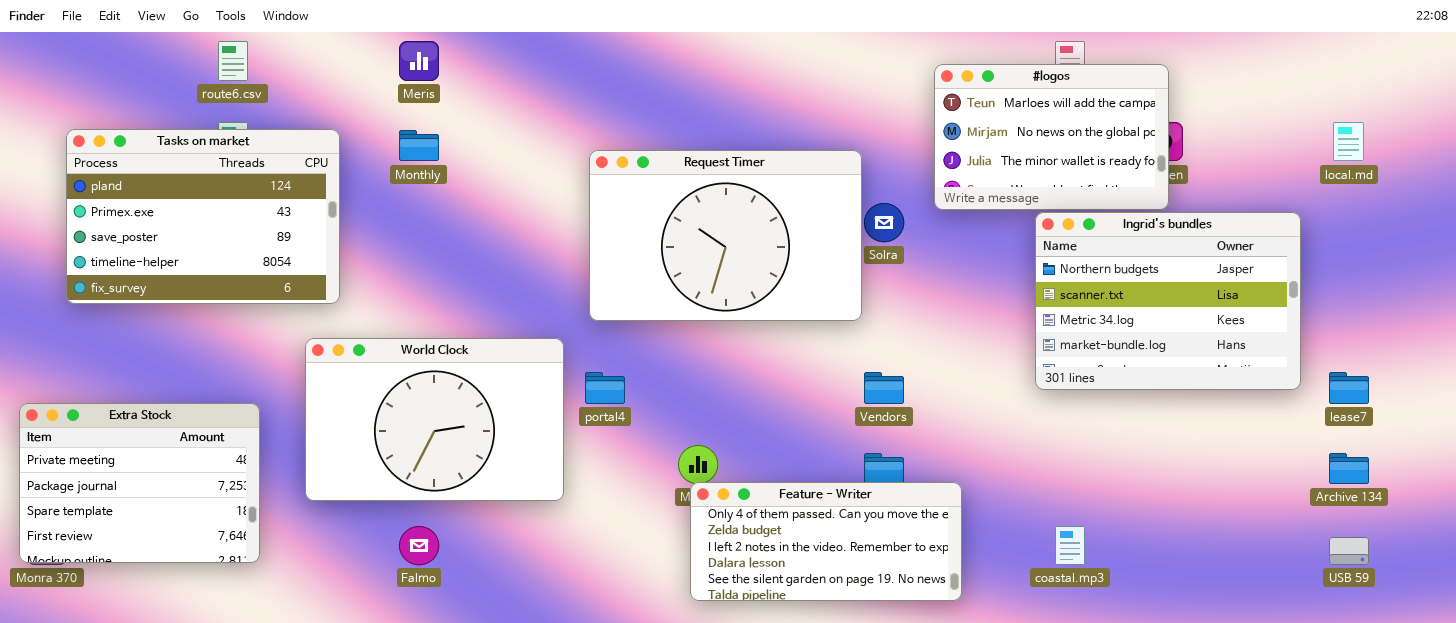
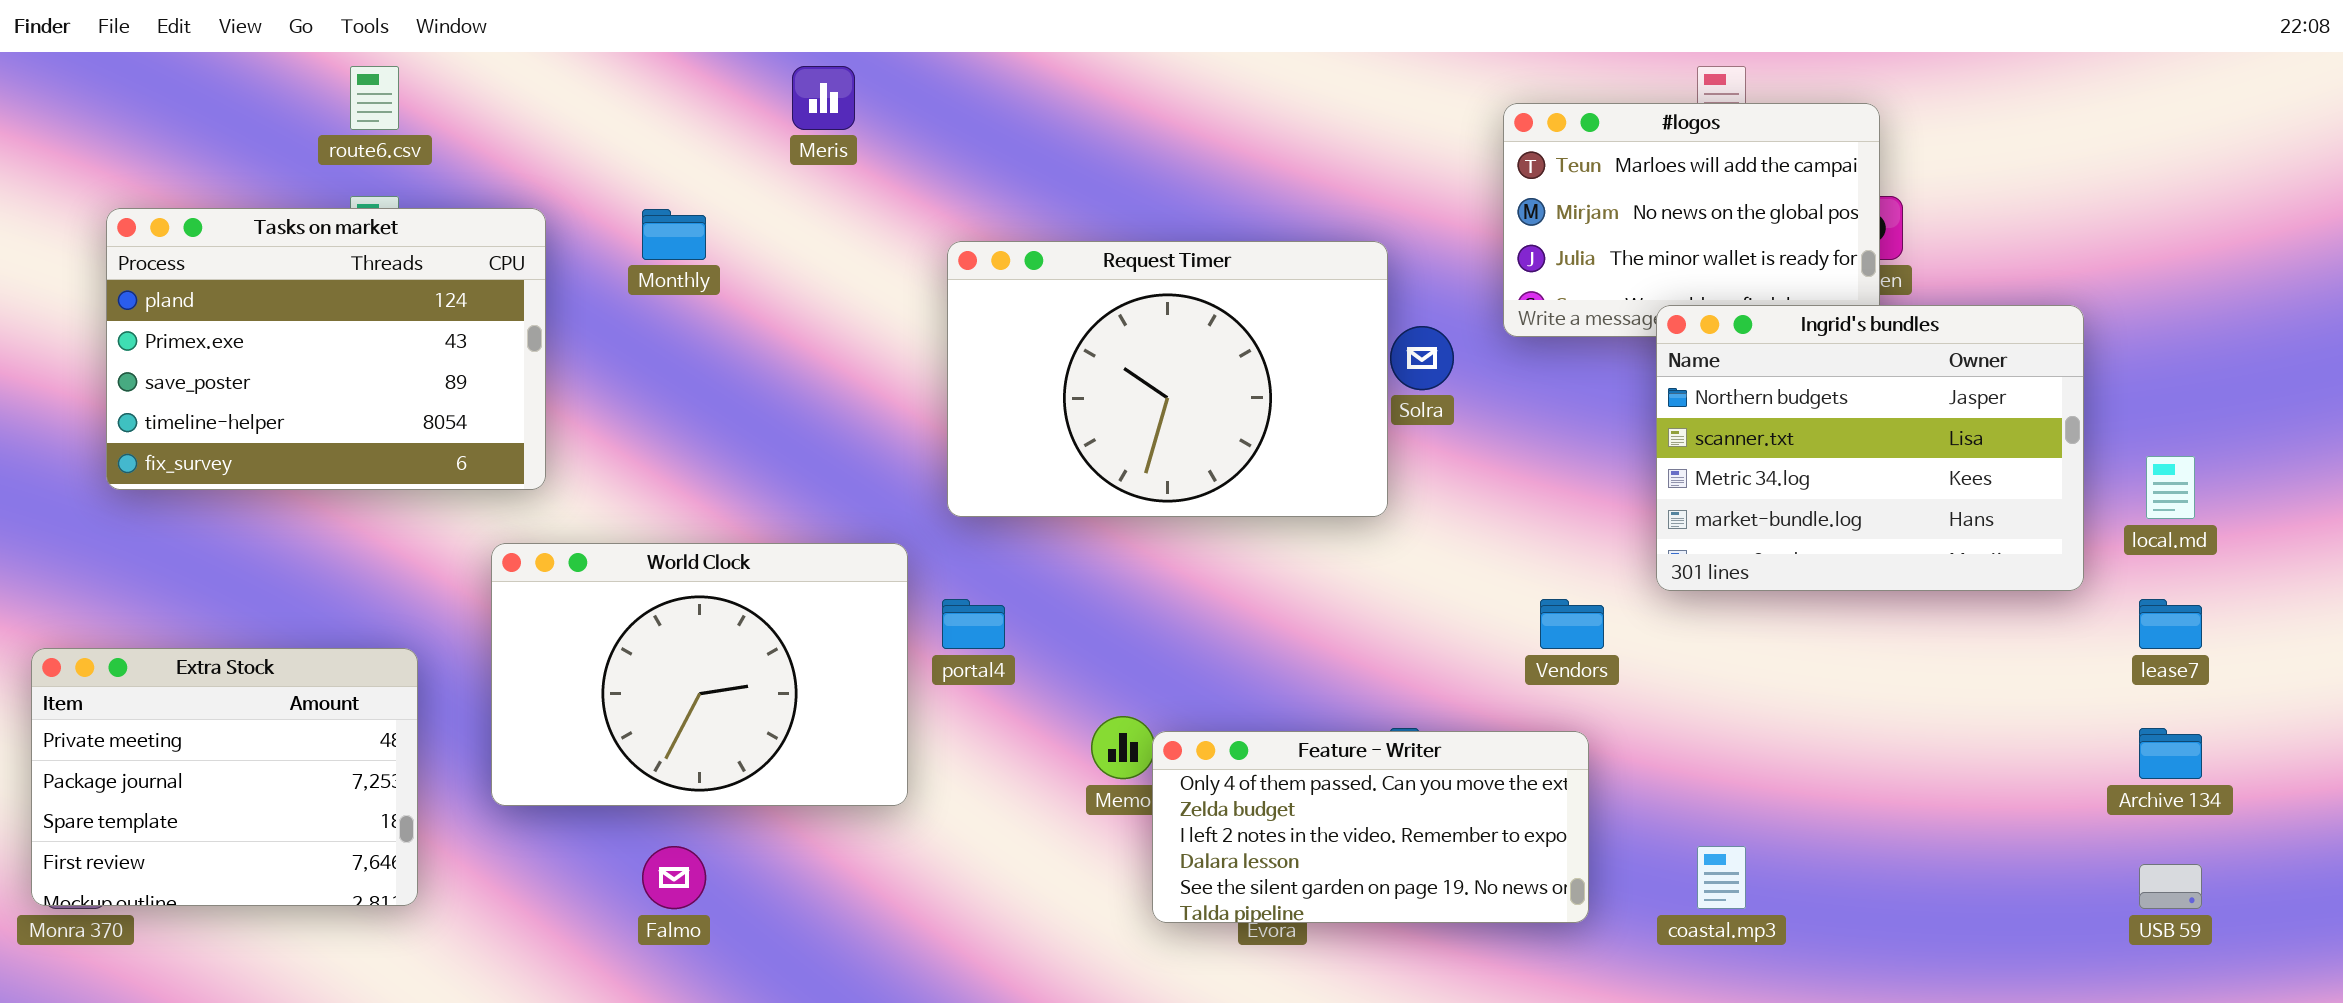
Meris: [399,41,439,81] -> [792,66,855,130], moved
local.md: [1333,122,1364,161] -> [2146,456,2195,519], moved
Ingrid's bundles: [1035,212,1301,390] -> [1656,305,2084,591], moved
Vendors: [864,372,904,404] -> [1540,599,1604,649], moved
Feature - Writer: [690,482,962,601] -> [1152,731,1589,923], moved

